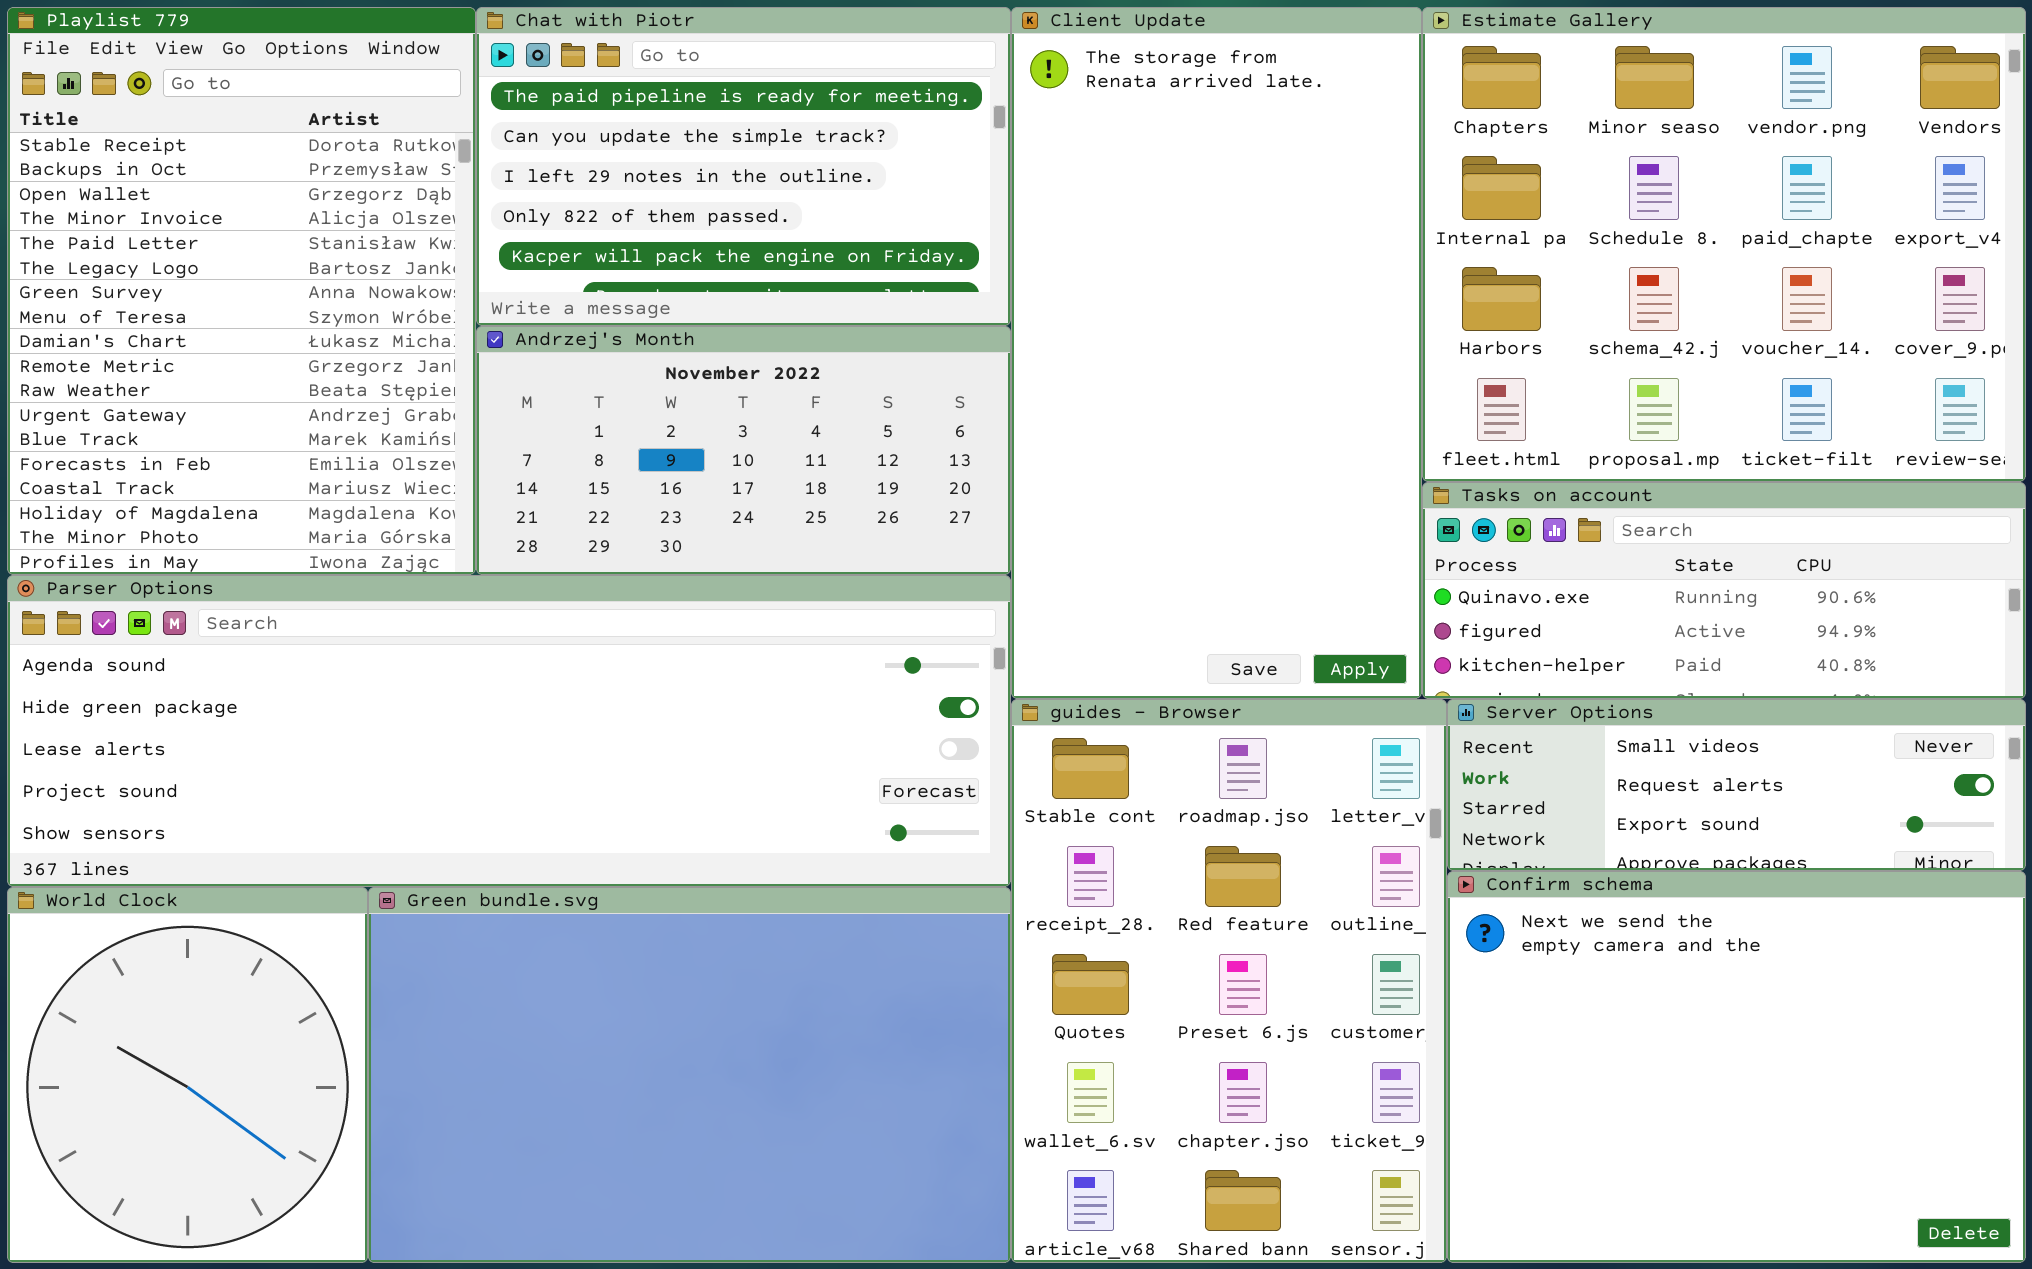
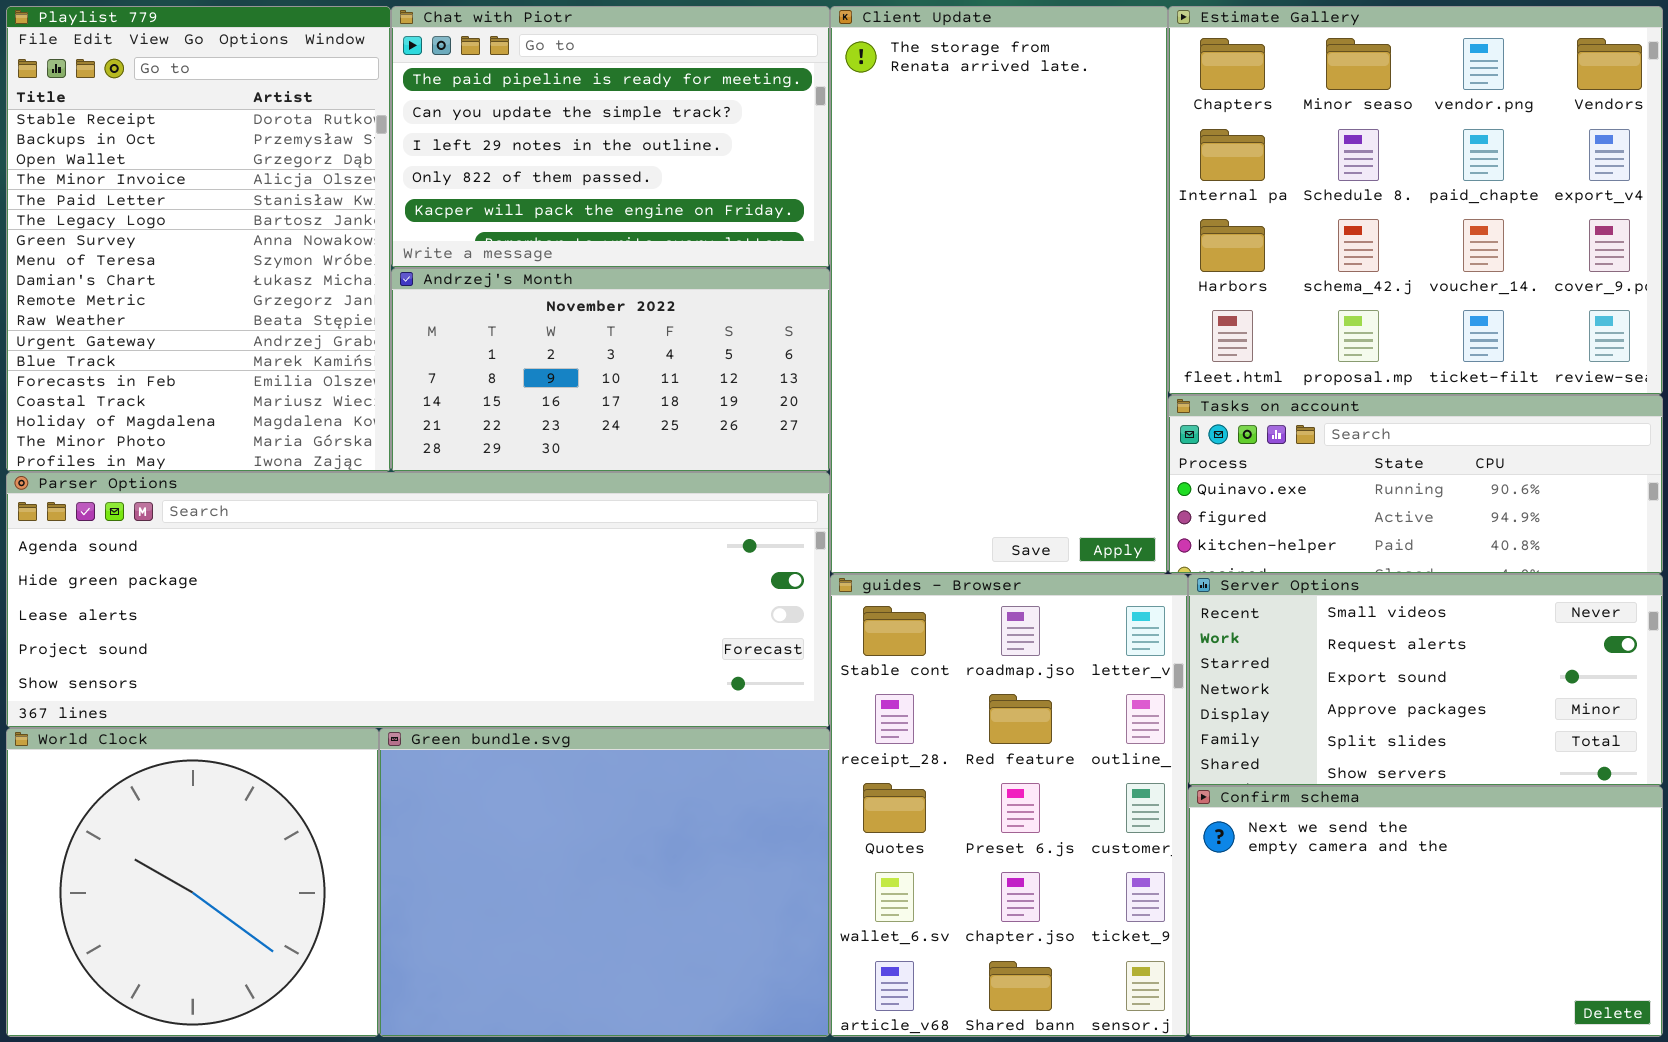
Server Options: [1447,699,2026,871] -> [1188,574,1663,786], resized
Confirm schema: [1447,871,2026,1263] -> [1188,786,1663,1037], resized
World Clock: [7,887,368,1263] -> [6,728,379,1037], resized
Green bundle.svg: [368,887,1011,1263] -> [379,728,830,1037], resized

